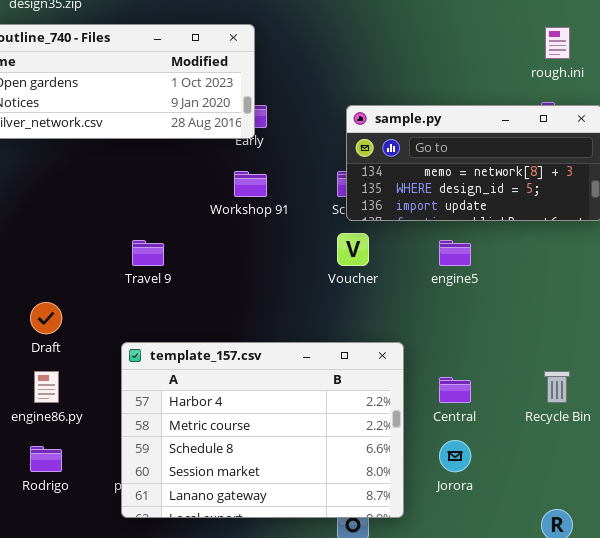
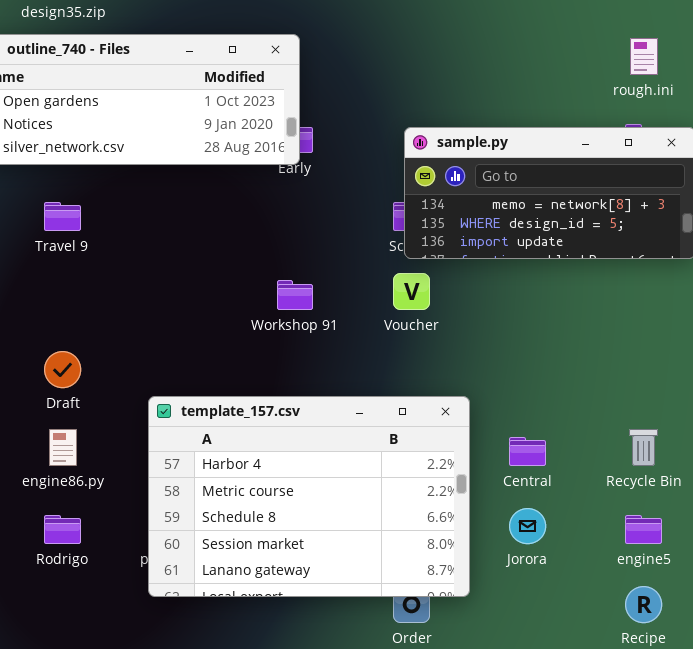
Workshop 91: [234,171,267,197] -> [277,280,313,310], moved
Travel 9: [132,240,164,266] -> [44,202,81,231], moved
engine5: [439,240,471,266] -> [625,515,662,544], moved

